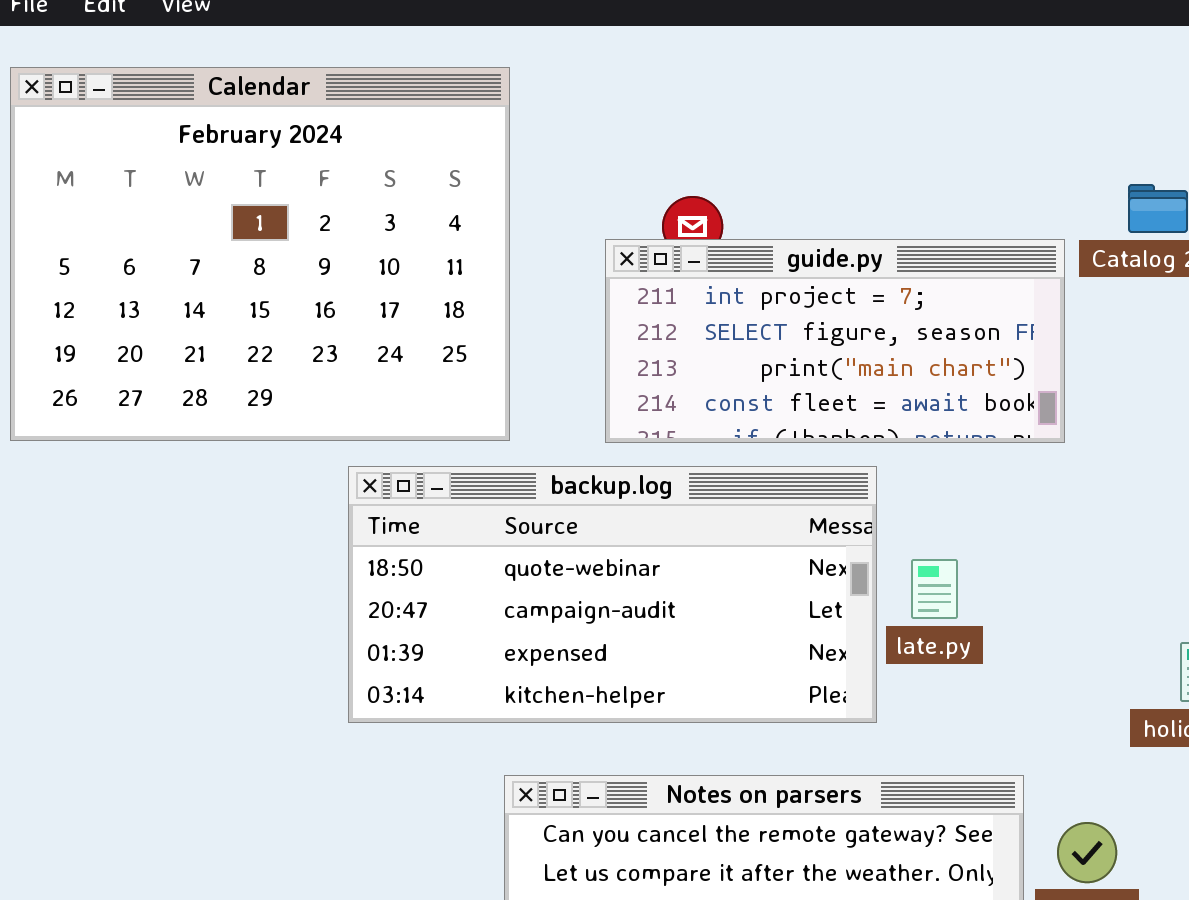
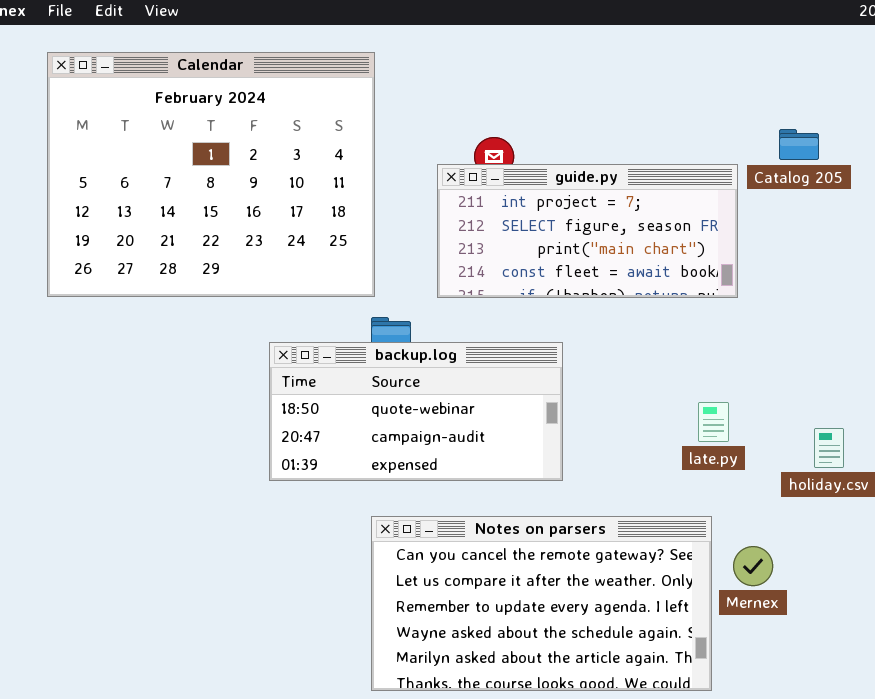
backup.log: [348,466,877,723] -> [269,342,563,481], resized
late.py: [911,559,958,619] -> [698,402,729,442], moved

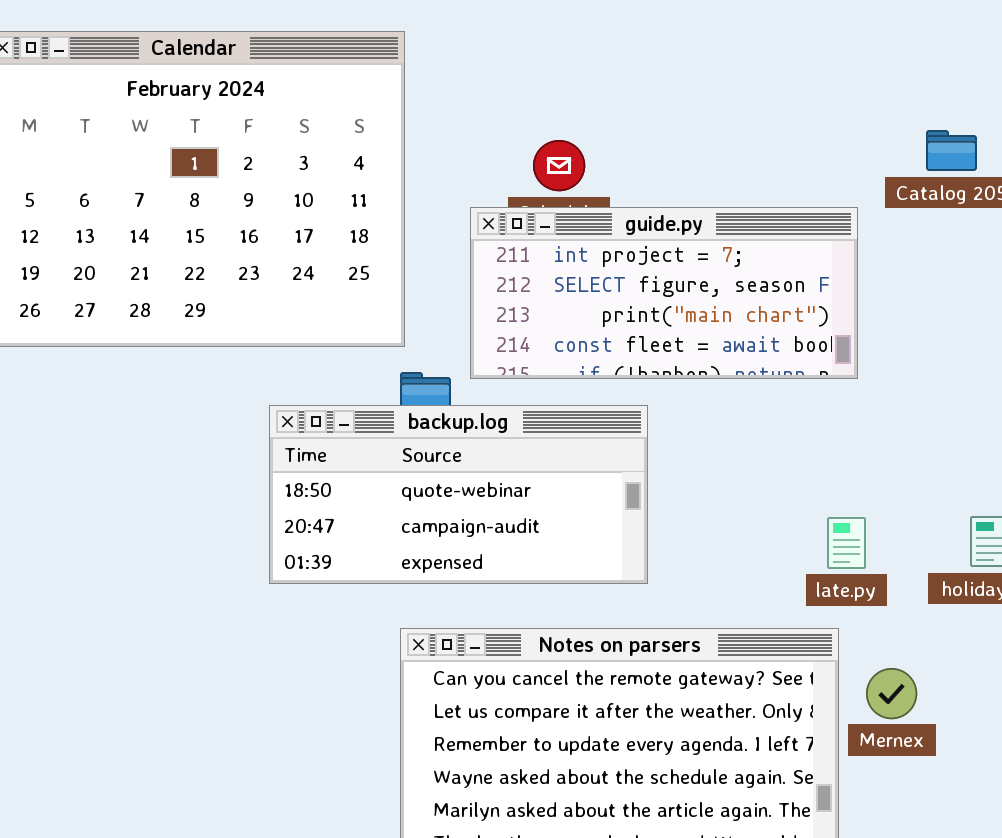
guide.py: [437,164,738,298] -> [470,207,858,379], moved
late.py: [698,402,729,442] -> [827,517,866,569], moved

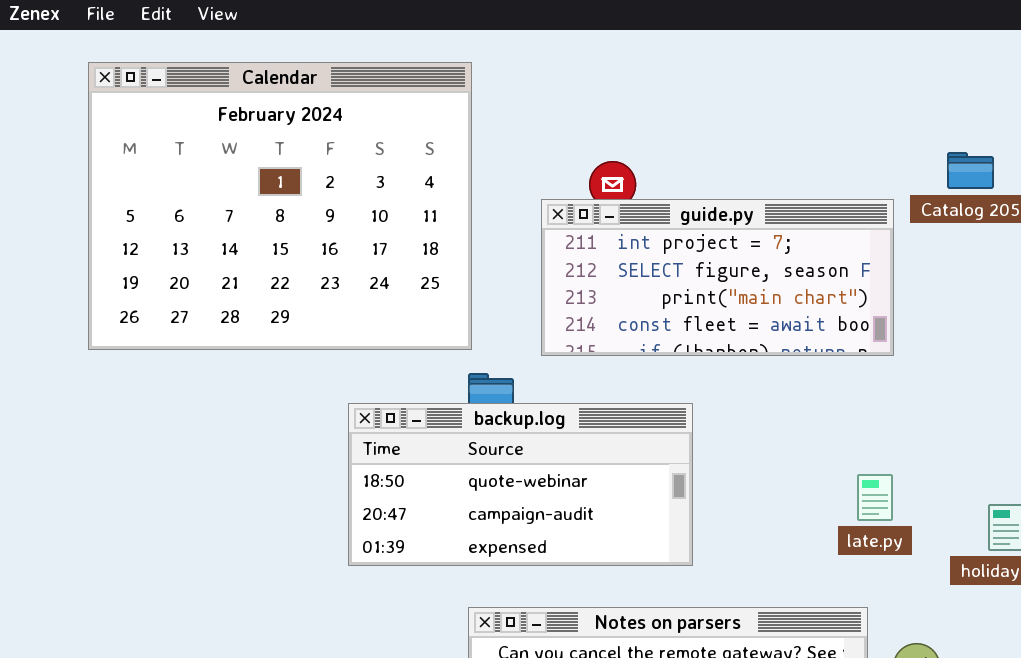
guide.py: [470,207,858,379] -> [541,199,894,356], moved
late.py: [827,517,866,569] -> [857,474,893,521], moved

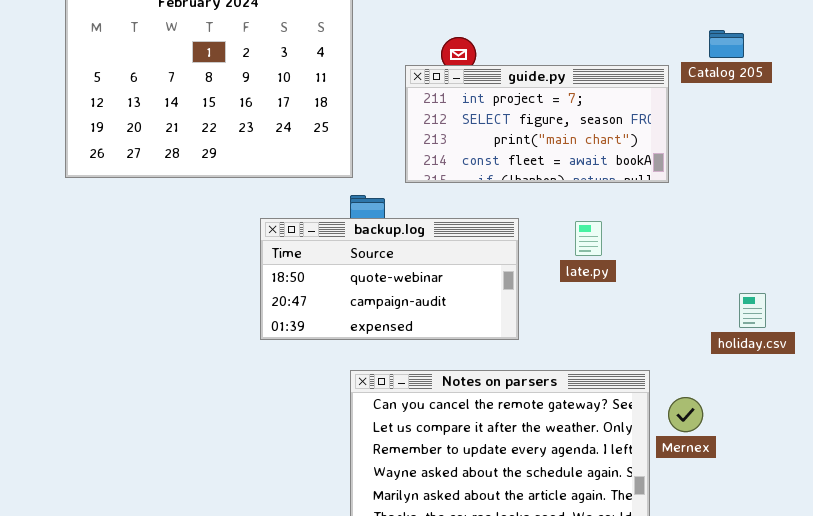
late.py: [857,474,893,521] -> [575,221,602,256], moved

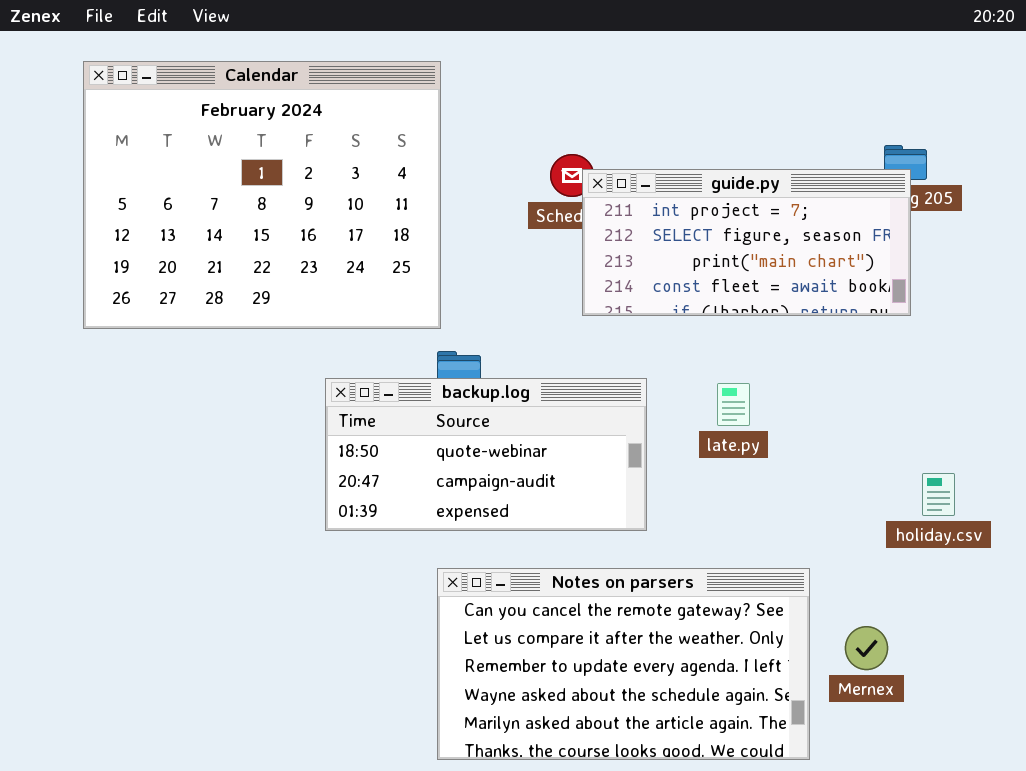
guide.py: [405,65,669,183] -> [582,169,911,316], moved
Mernex: [668,397,703,432] -> [845,626,888,670], moved

